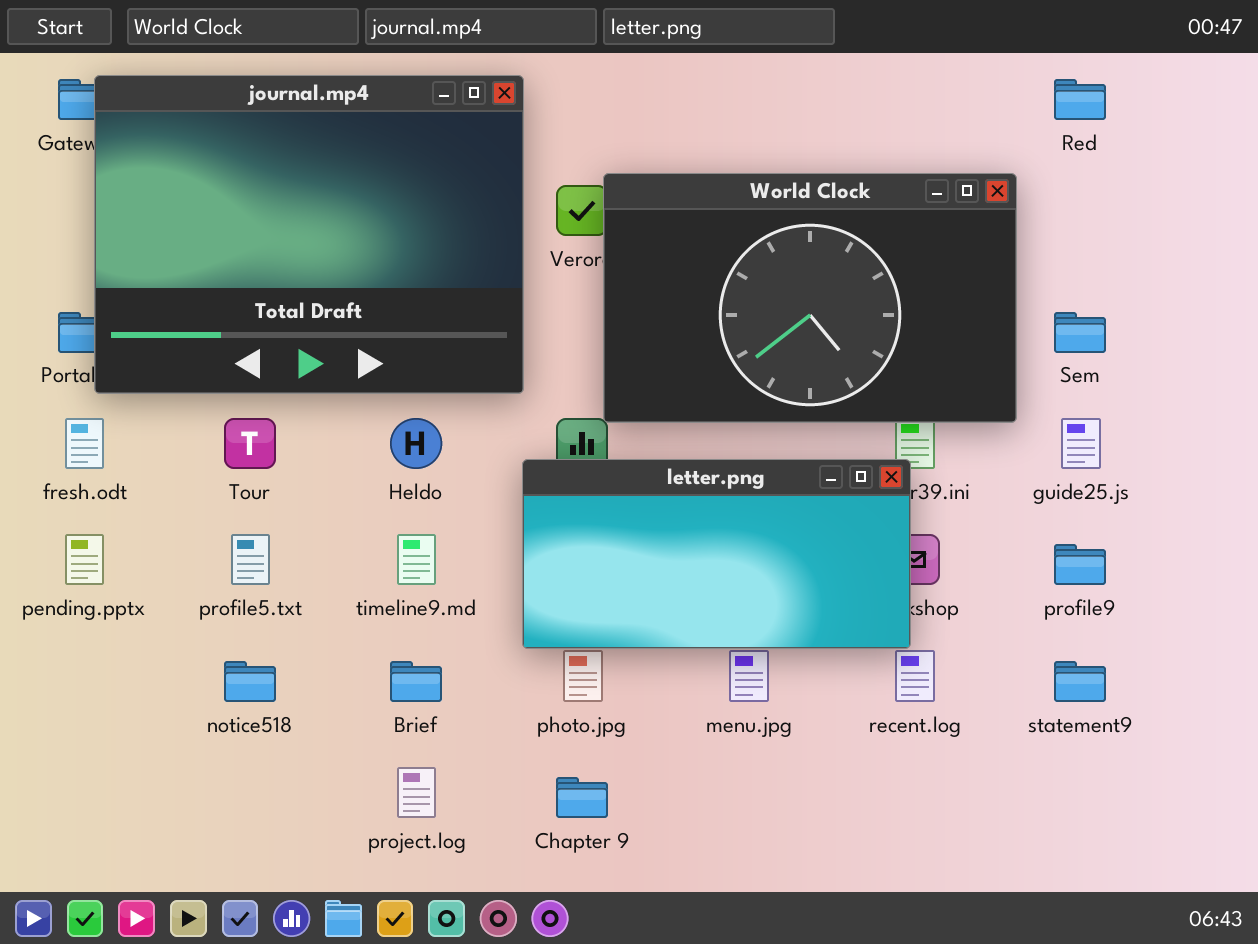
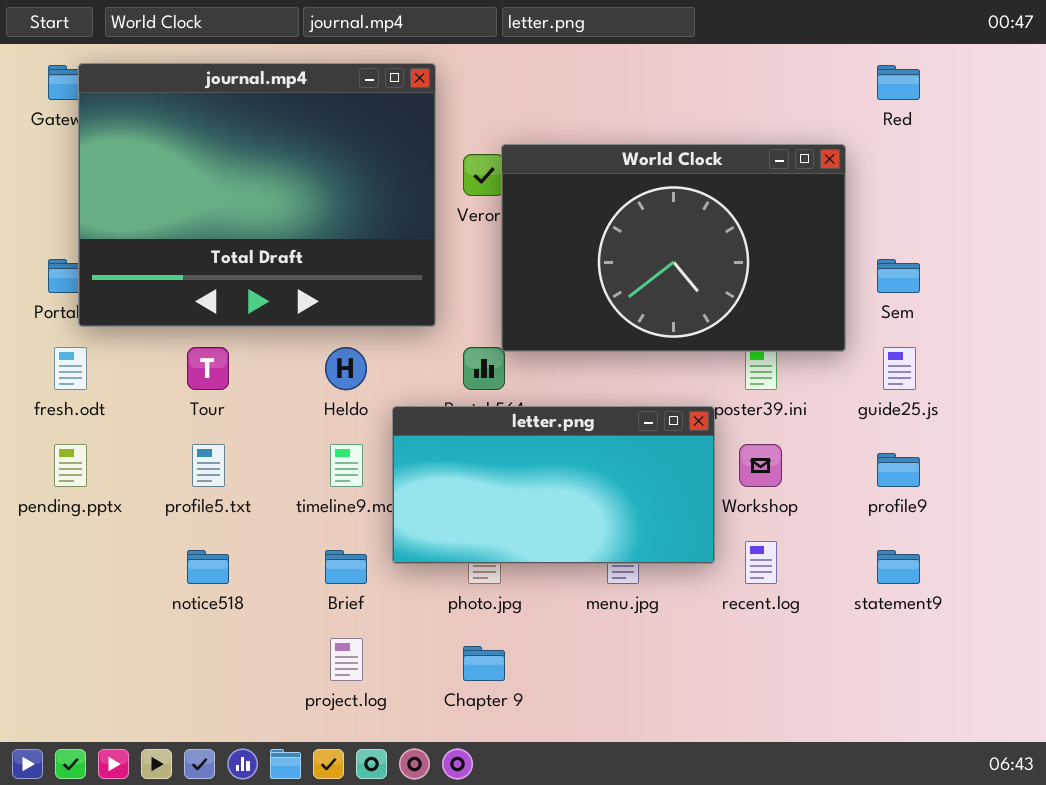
letter.png: [522,459,911,649] -> [392,406,715,564], moved

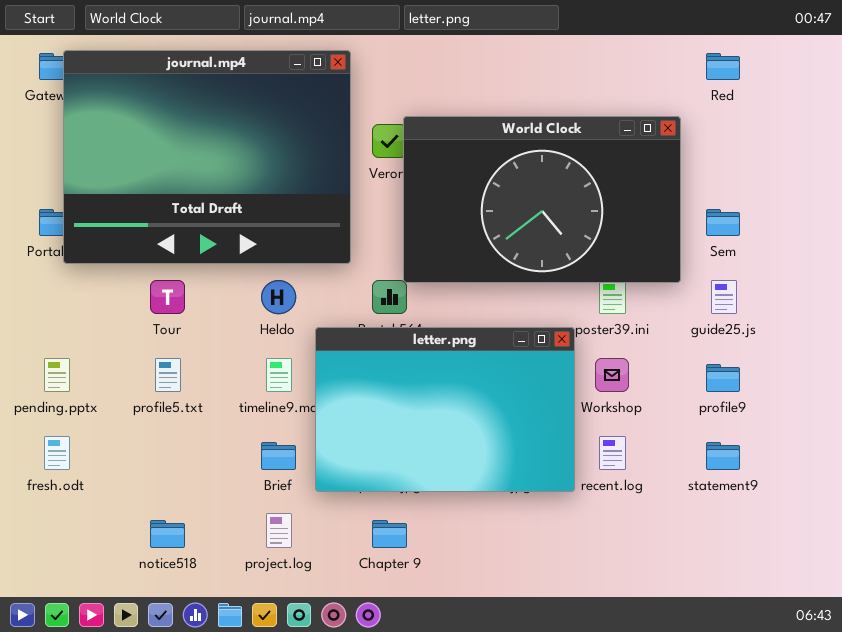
fresh.odt: [54,347,87,390] -> [44,436,70,470], moved
letter.png: [392,406,715,564] -> [315,327,575,492], resized
notice518: [187,550,229,584] -> [150,520,185,548], moved

